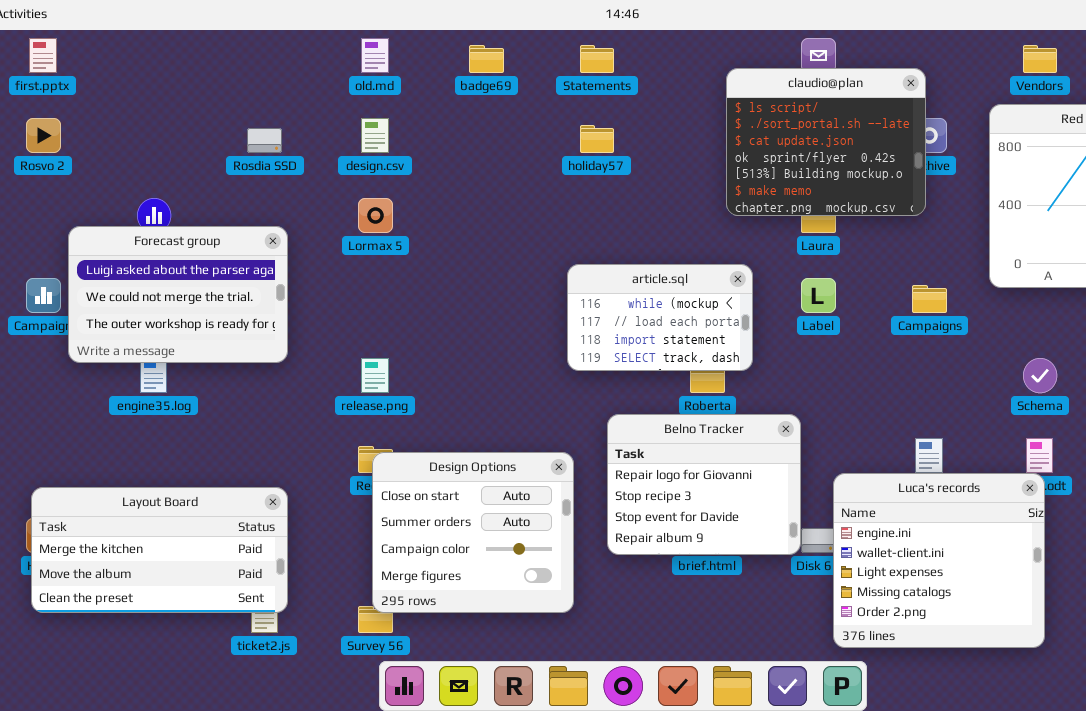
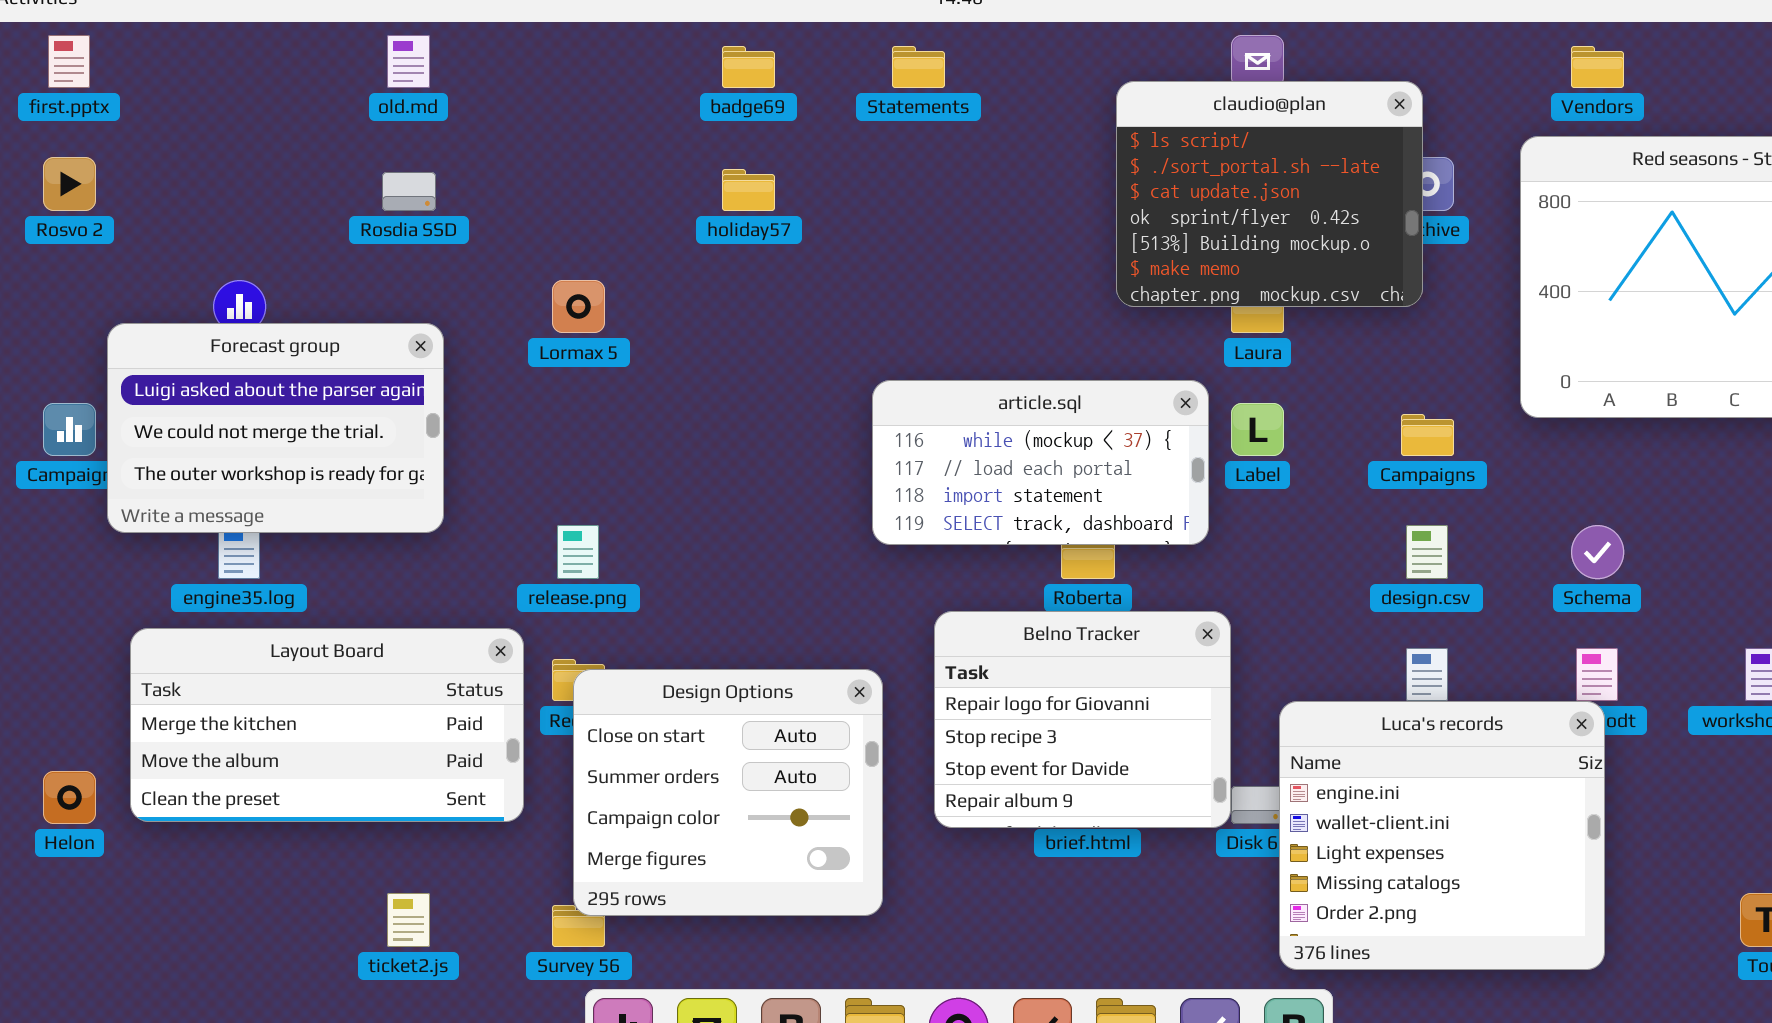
old.md: [361,38,389,73] -> [387,35,430,88], moved
design.csv: [361,118,389,153] -> [1406,525,1448,579], moved
holiday57: [580,125,614,153] -> [722,169,775,211], moved
article.sql: [567,264,753,371] -> [872,380,1209,545], resized
Layout Board: [31,487,288,613] -> [130,628,524,822], moved

